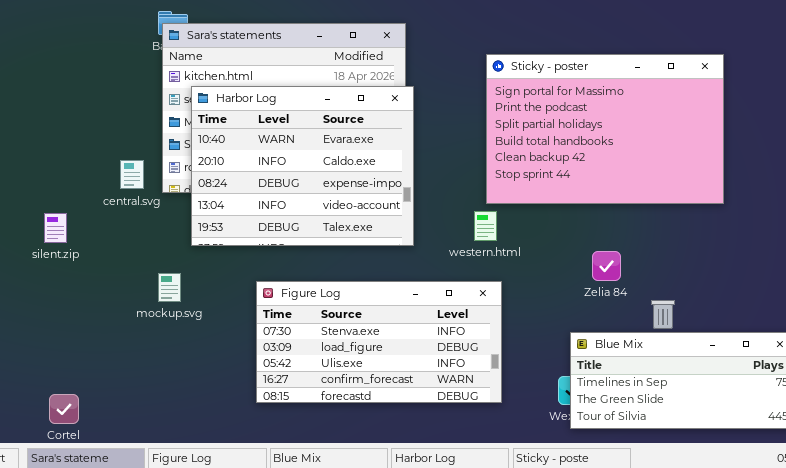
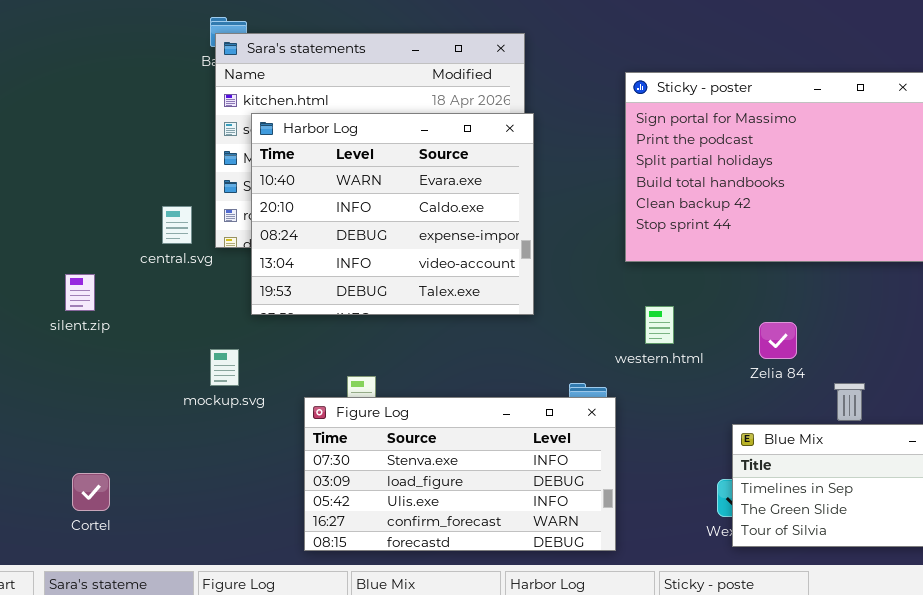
western.html: [474,211,497,241] -> [645,306,674,344], moved
Figure Log: [256,281,502,403] -> [304,397,616,551], moved
Cortel: [49,394,79,424] -> [72,473,110,511], moved

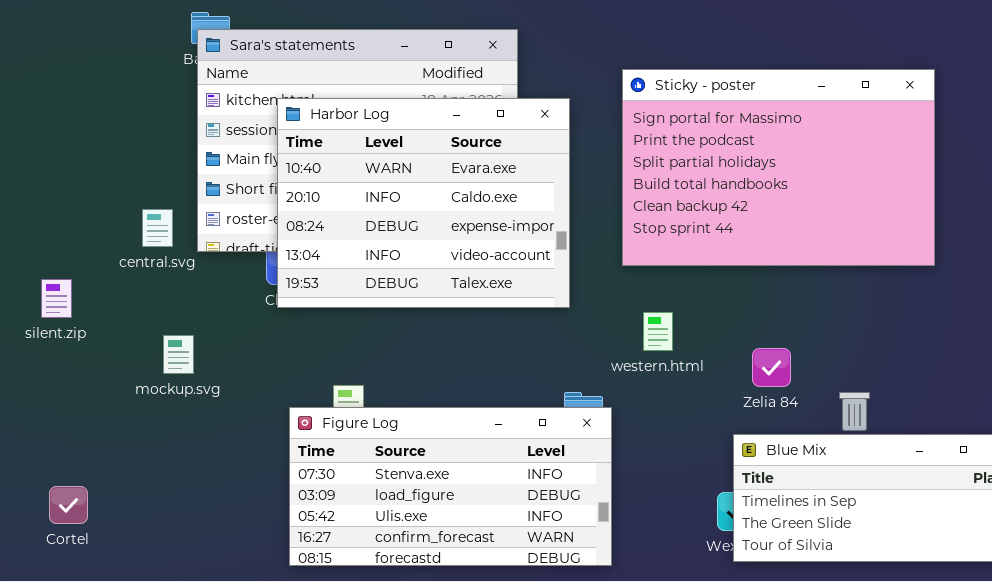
Harbor Log: [251,113,534,315] -> [277,98,570,308], moved
Zelia 84: [759,322,797,359] -> [752,348,791,387], moved
mockup.svg: [210,349,239,386] -> [163,335,194,374], moved

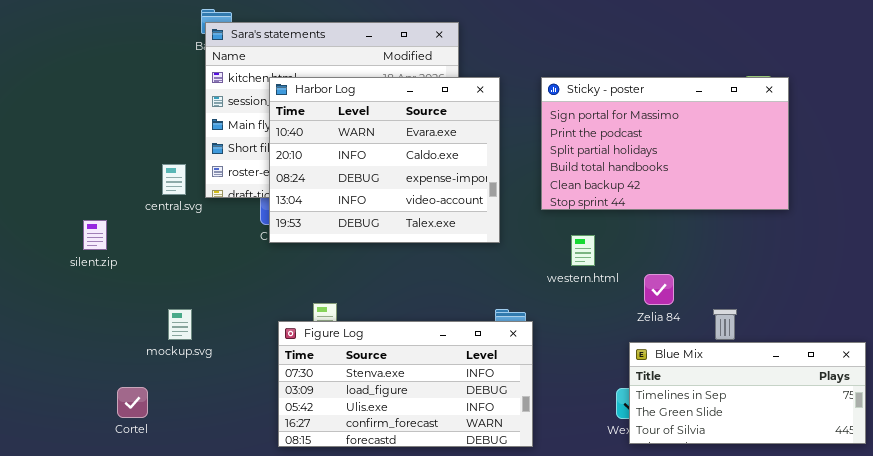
Sticky - poster: [622,69,935,266] -> [541,77,789,210], resized
western.html: [643,312,673,351] -> [571,235,595,266], moved
mockup.svg: [163,335,194,374] -> [168,309,192,340], moved
Cortel: [49,486,88,524] -> [117,387,148,418], moved

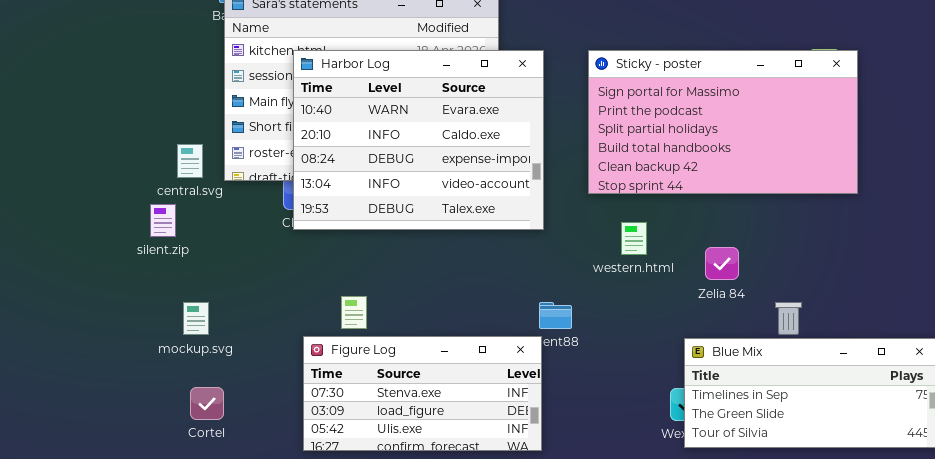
silent.zip: [83,220,107,250] -> [150,204,176,237], moved
Zelia 84: [644,274,674,305] -> [705,247,739,280], moved
Figure Log: [278,321,533,447] -> [303,336,542,451], resized
Cortel: [117,387,148,418] -> [190,387,224,420], moved

